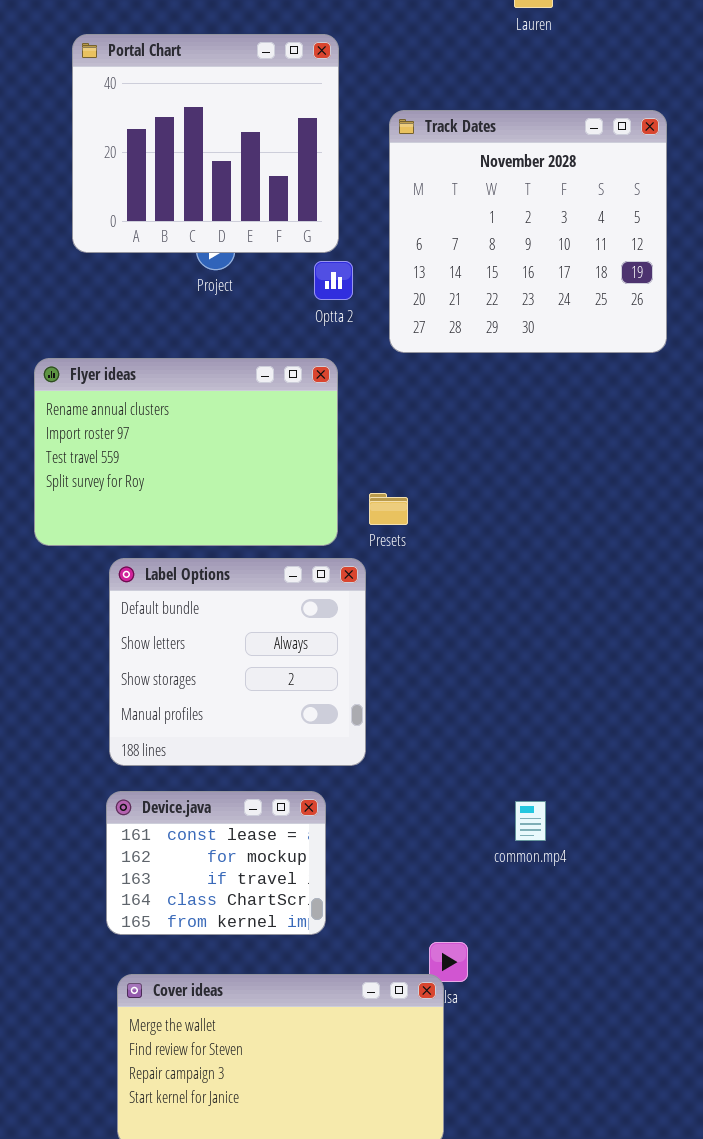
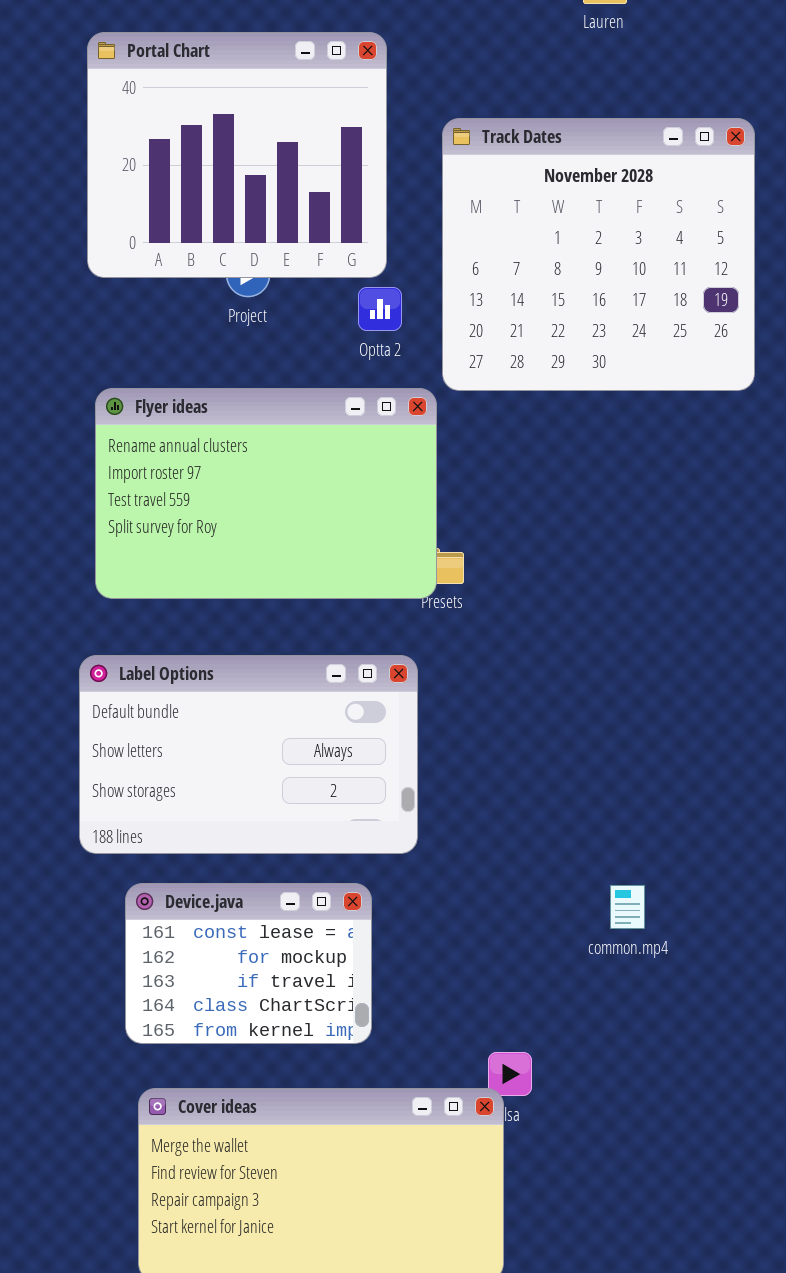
Flyer ideas: [34,358,338,546] -> [95,388,437,599], moved
Label Options: [109,558,366,766] -> [79,655,418,854], resized
common.mp4: [515,801,546,841] -> [610,885,645,929], moved

